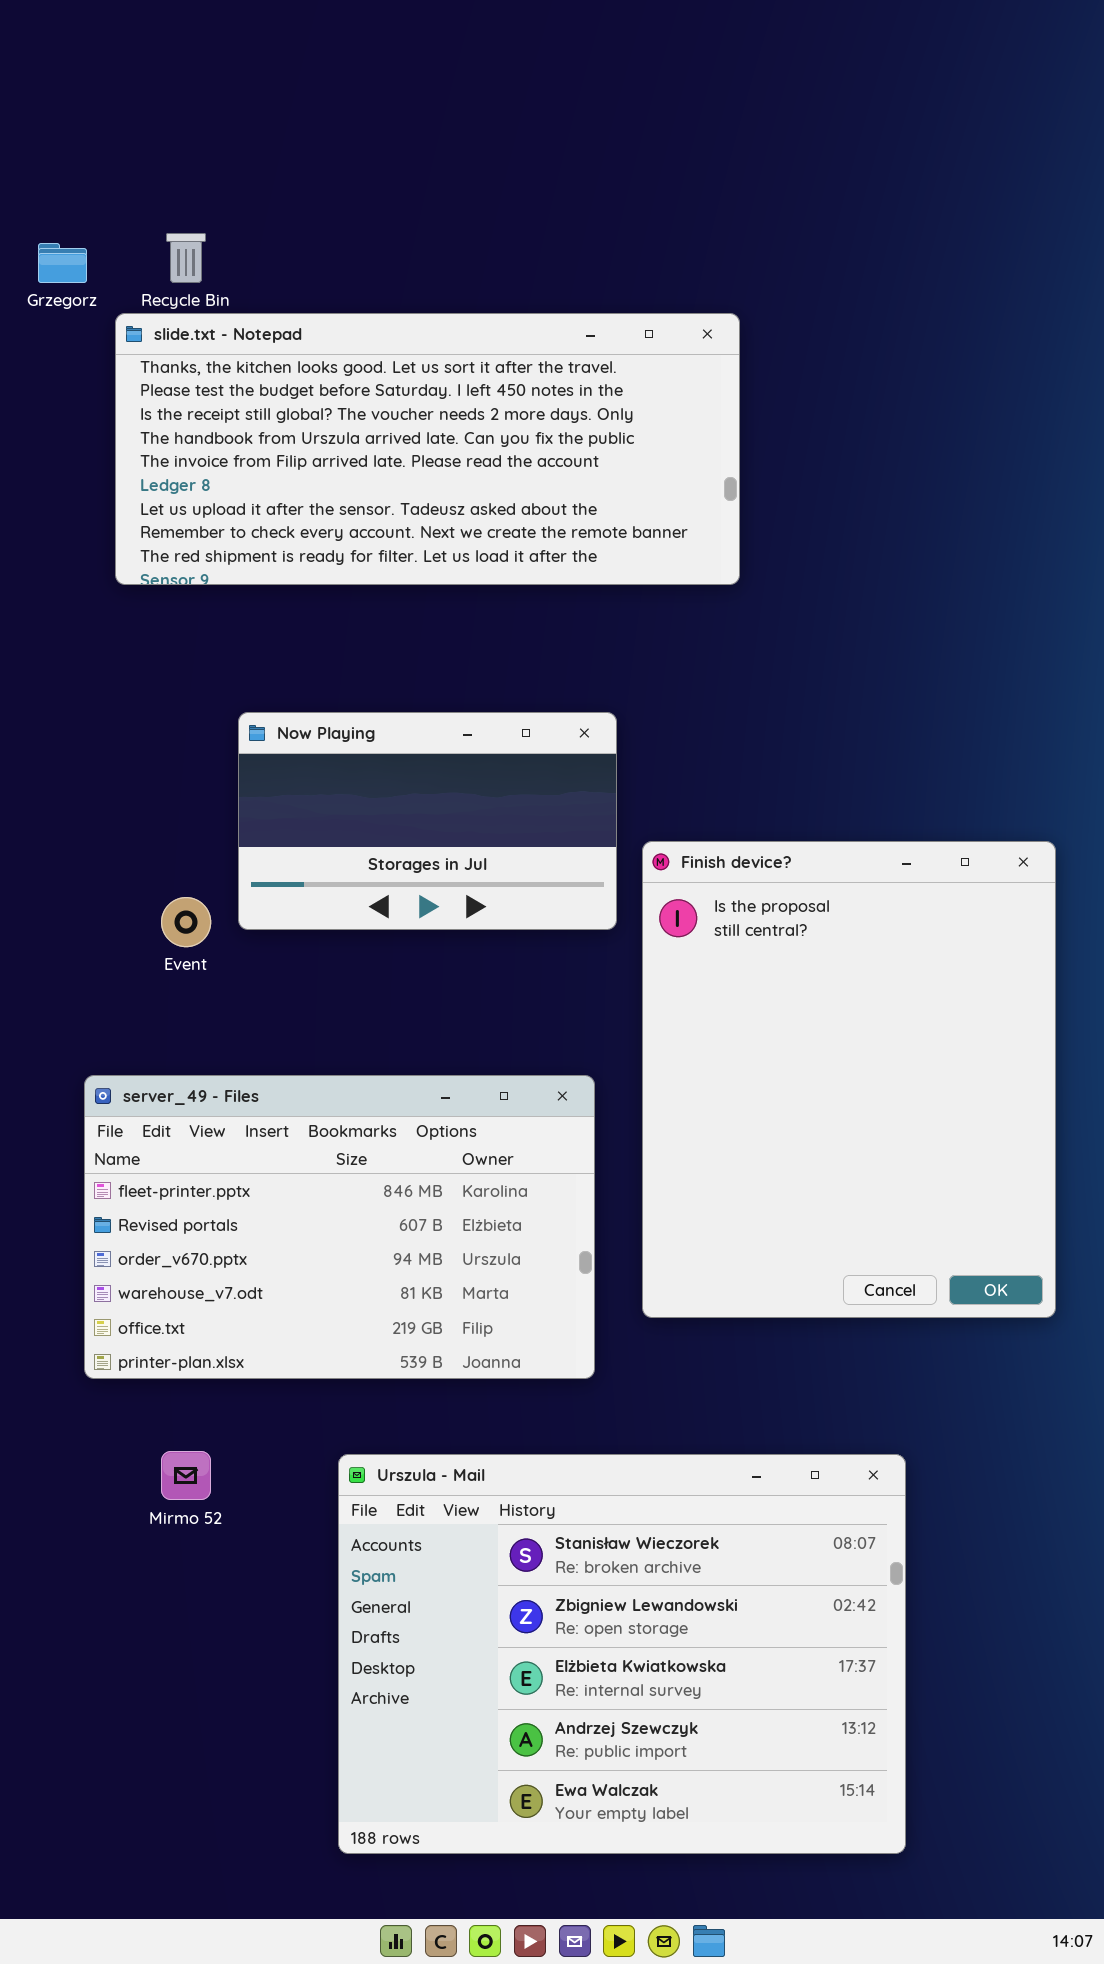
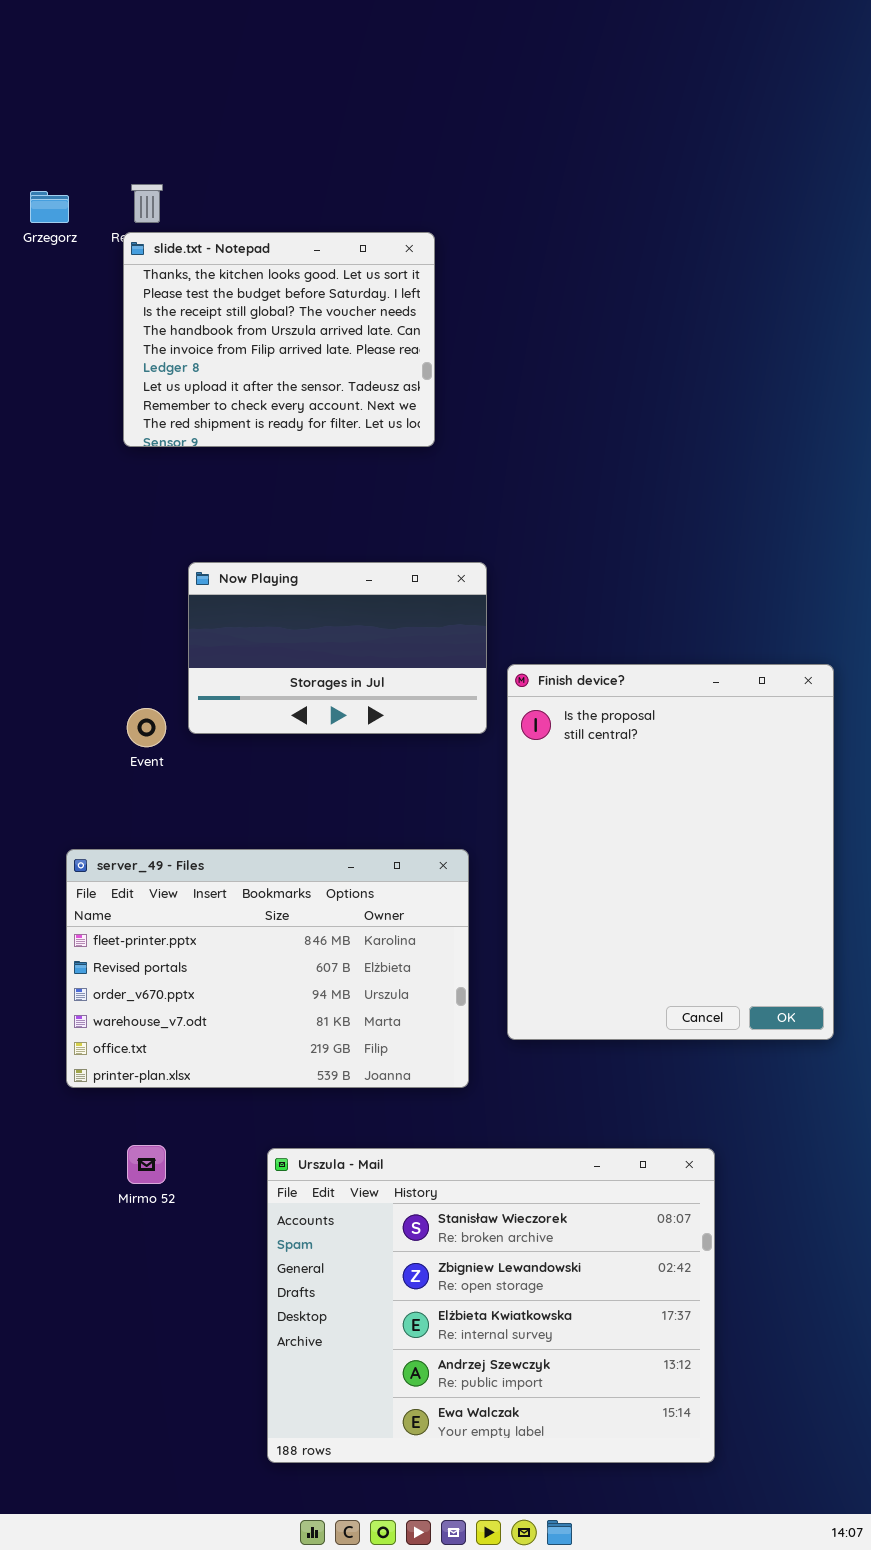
slide.txt - Notepad: [115,313,740,585] -> [123,232,435,447], moved, resized

